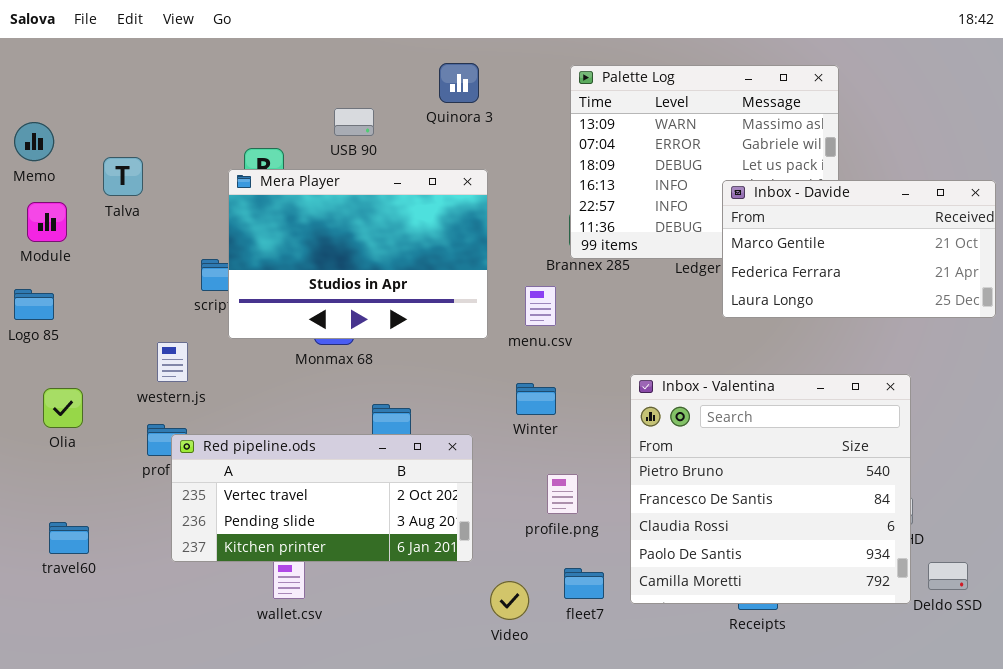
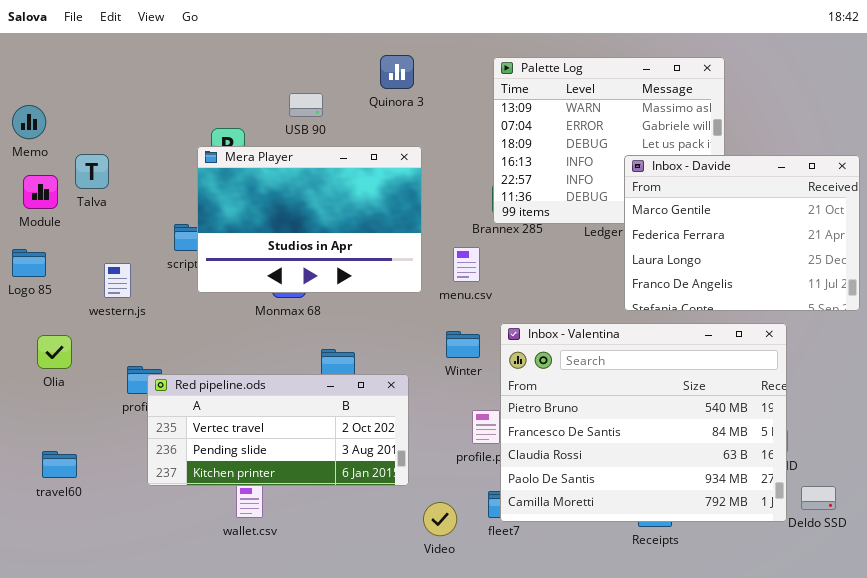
Talva: [103,157,143,196] -> [75,154,109,189], moved
Inbox - Davide: [722,180,996,318] -> [624,155,860,311], resized
western.js: [157,342,188,382] -> [104,263,131,298], moved
Inbox - Valentina: [630,374,911,604] -> [500,323,787,522], resized

